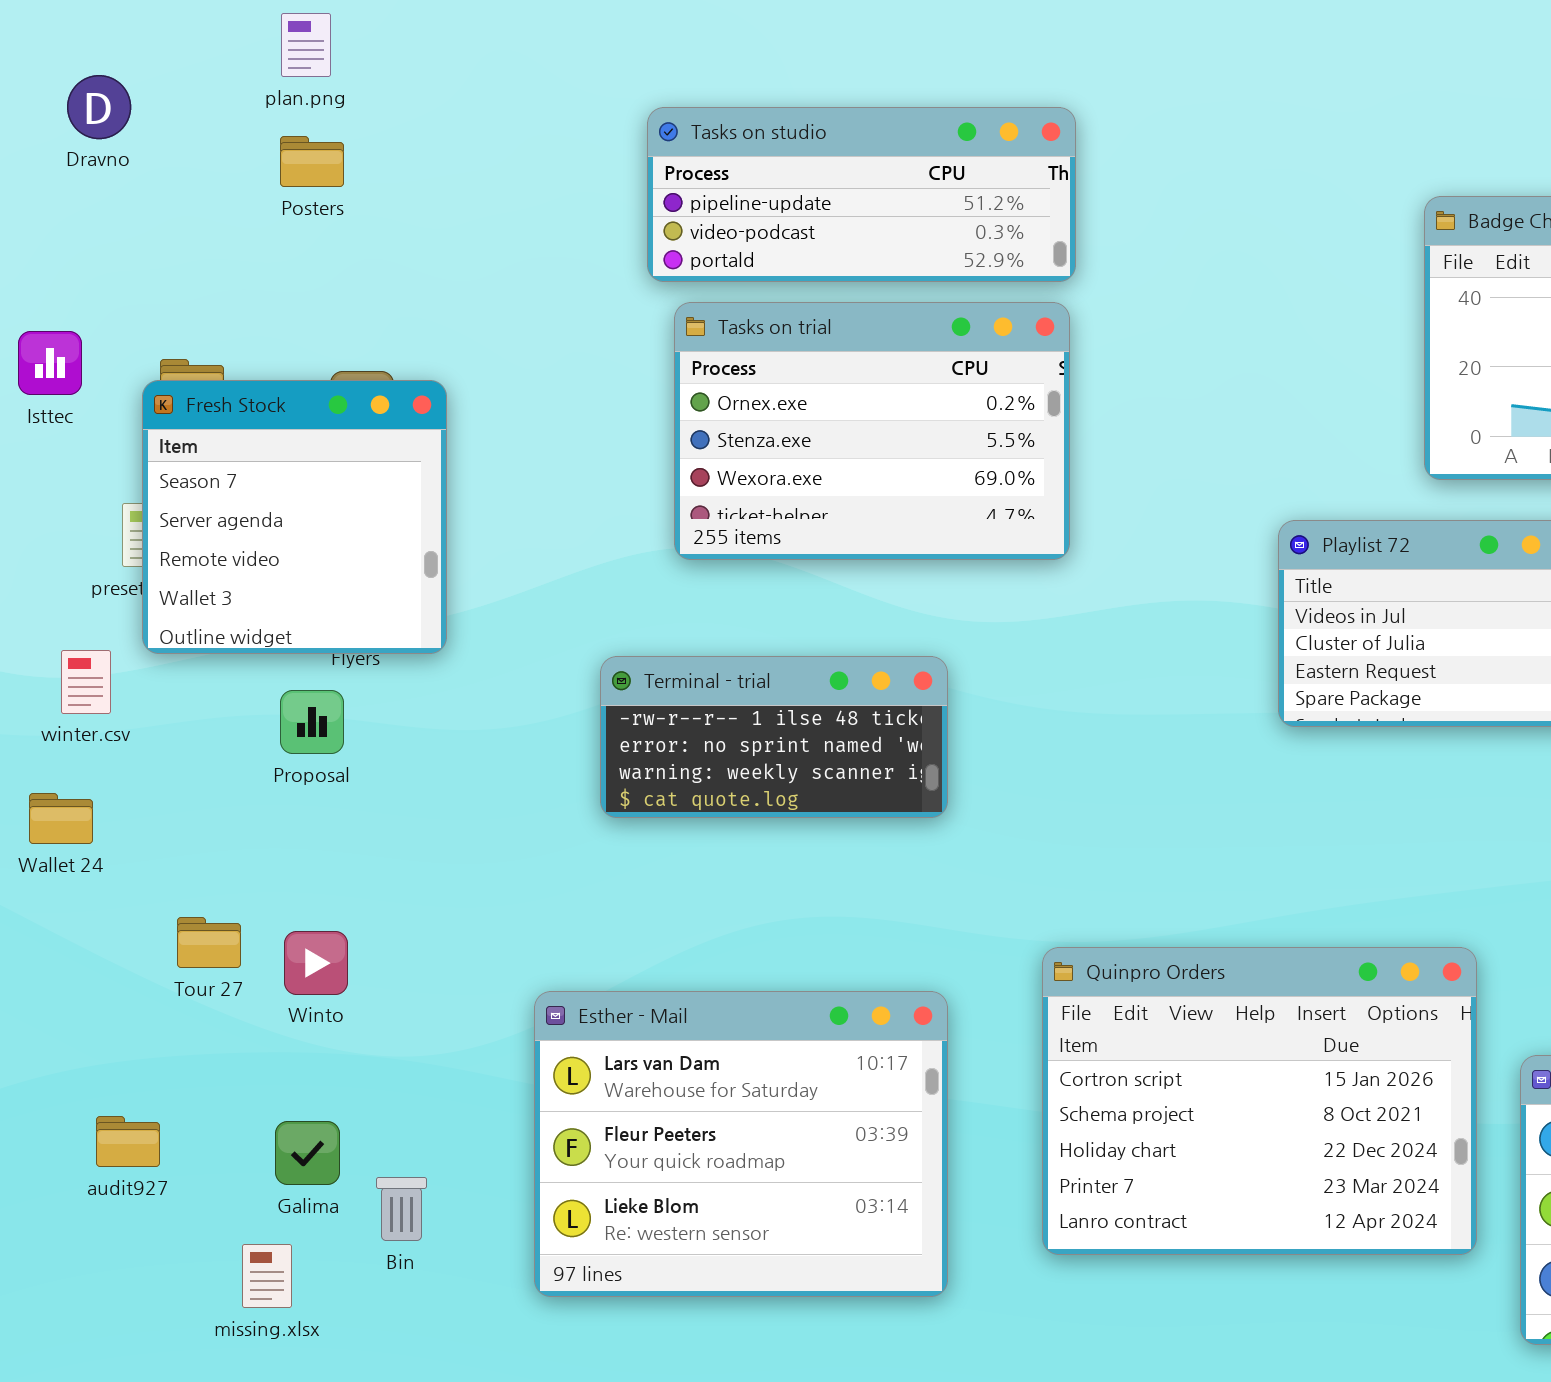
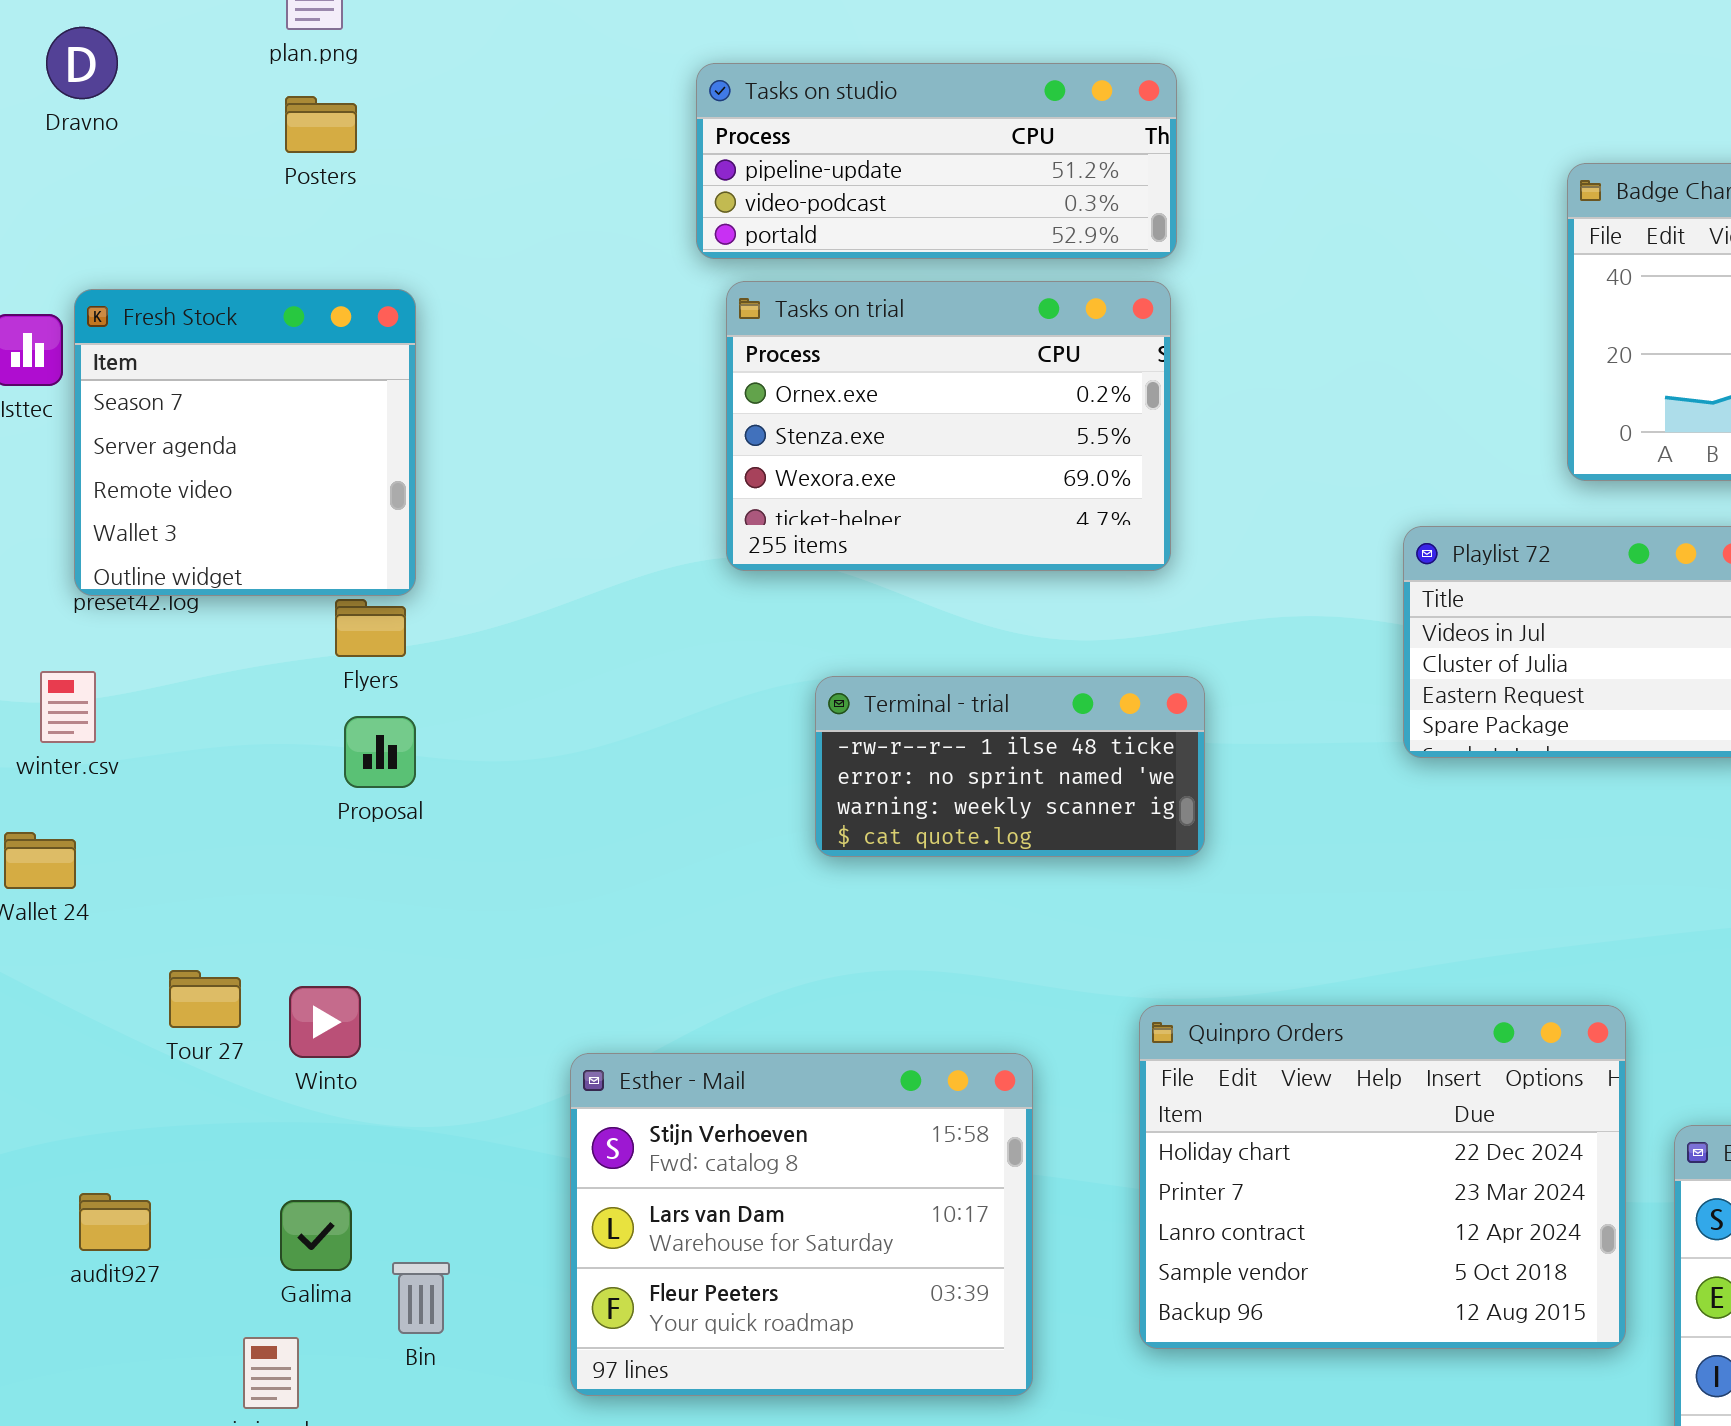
Fresh Stock: [142,380,447,654] -> [74,289,416,596], moved
Terminal - trial: [600,656,948,818] -> [815,676,1205,857], moved
Proposal: [280,690,344,754] -> [344,716,416,788], moved
Quinpro Orders: [1042,947,1477,1255] -> [1139,1005,1626,1349], scrolled down 2 rows
Esther - Mail: [534,991,948,1297] -> [570,1053,1033,1396], scrolled up 1 row

